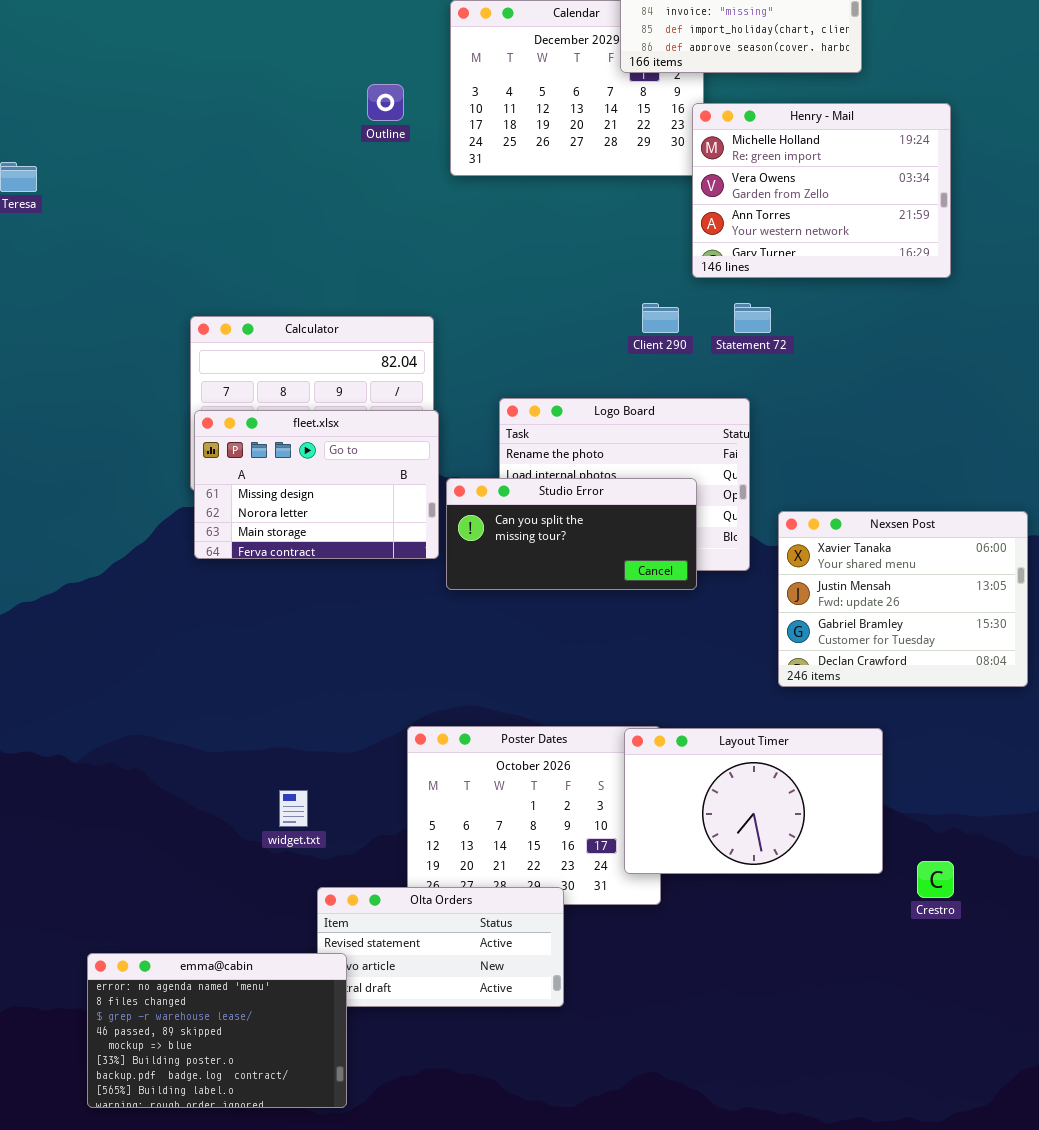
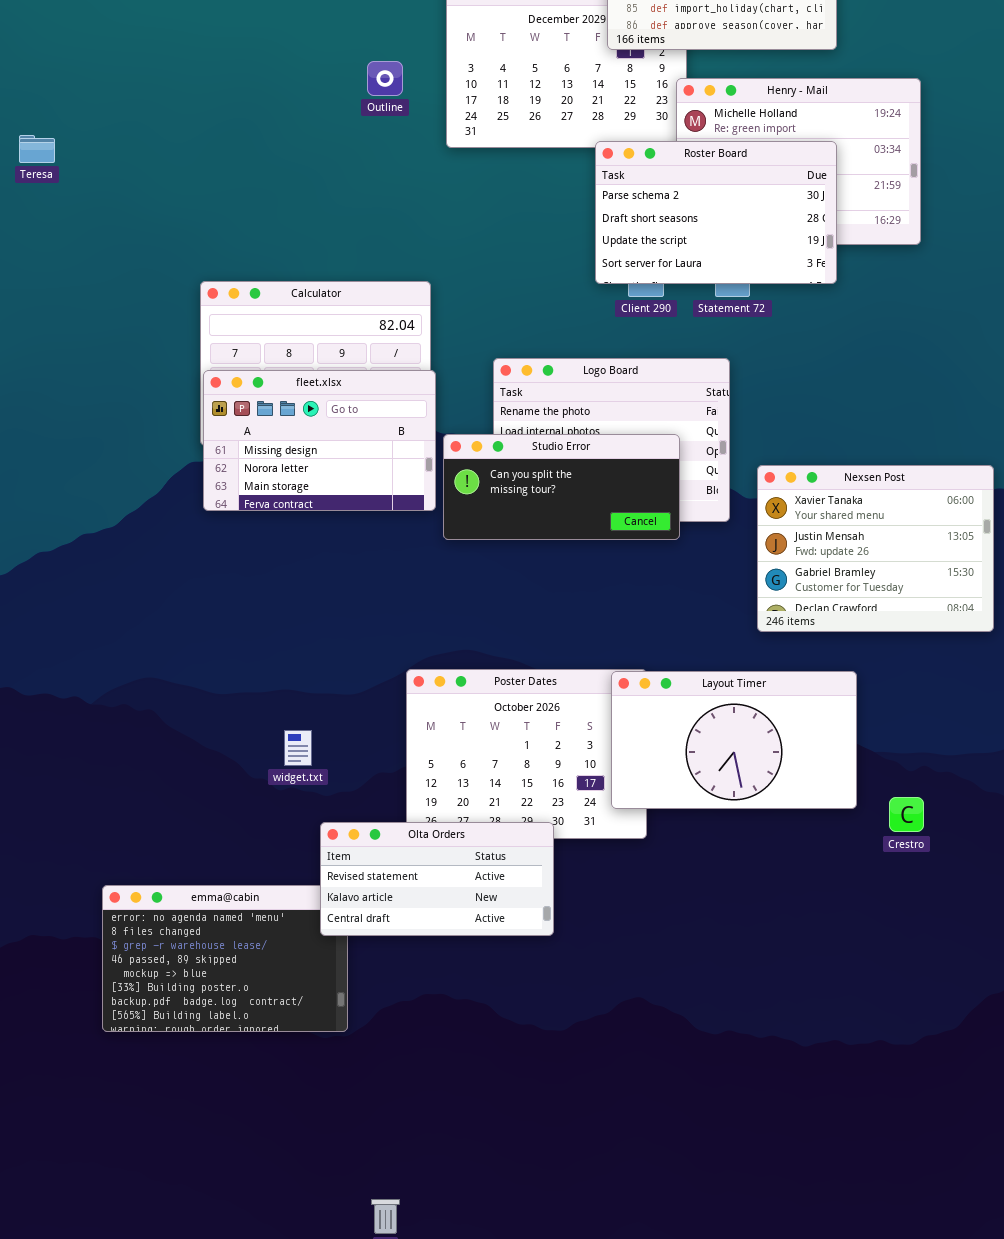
Roster Board: none -> [595,141,837,284], opened
Olta Orders: [317,887,564,1007] -> [320,822,554,936], raised

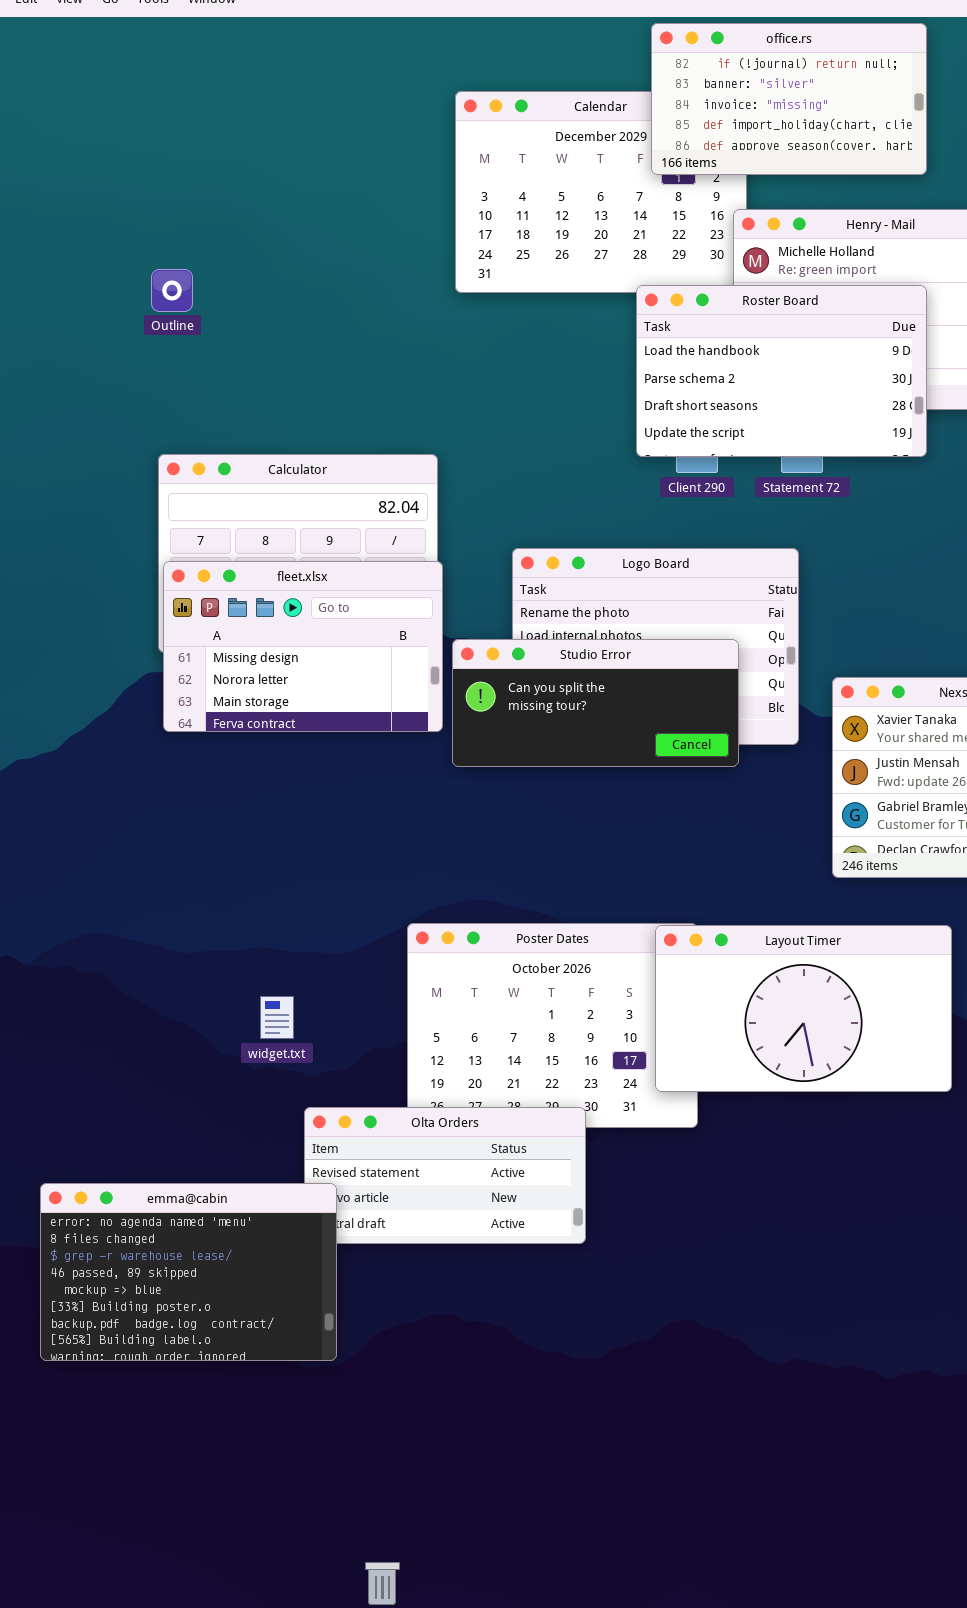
Outline: [367,61,403,96] -> [151,269,193,312], moved
Roster Board: [595,141,837,284] -> [636,285,927,457], scrolled up 1 row
emma@cabin: [102,885,348,1032] -> [40,1183,337,1361], raised

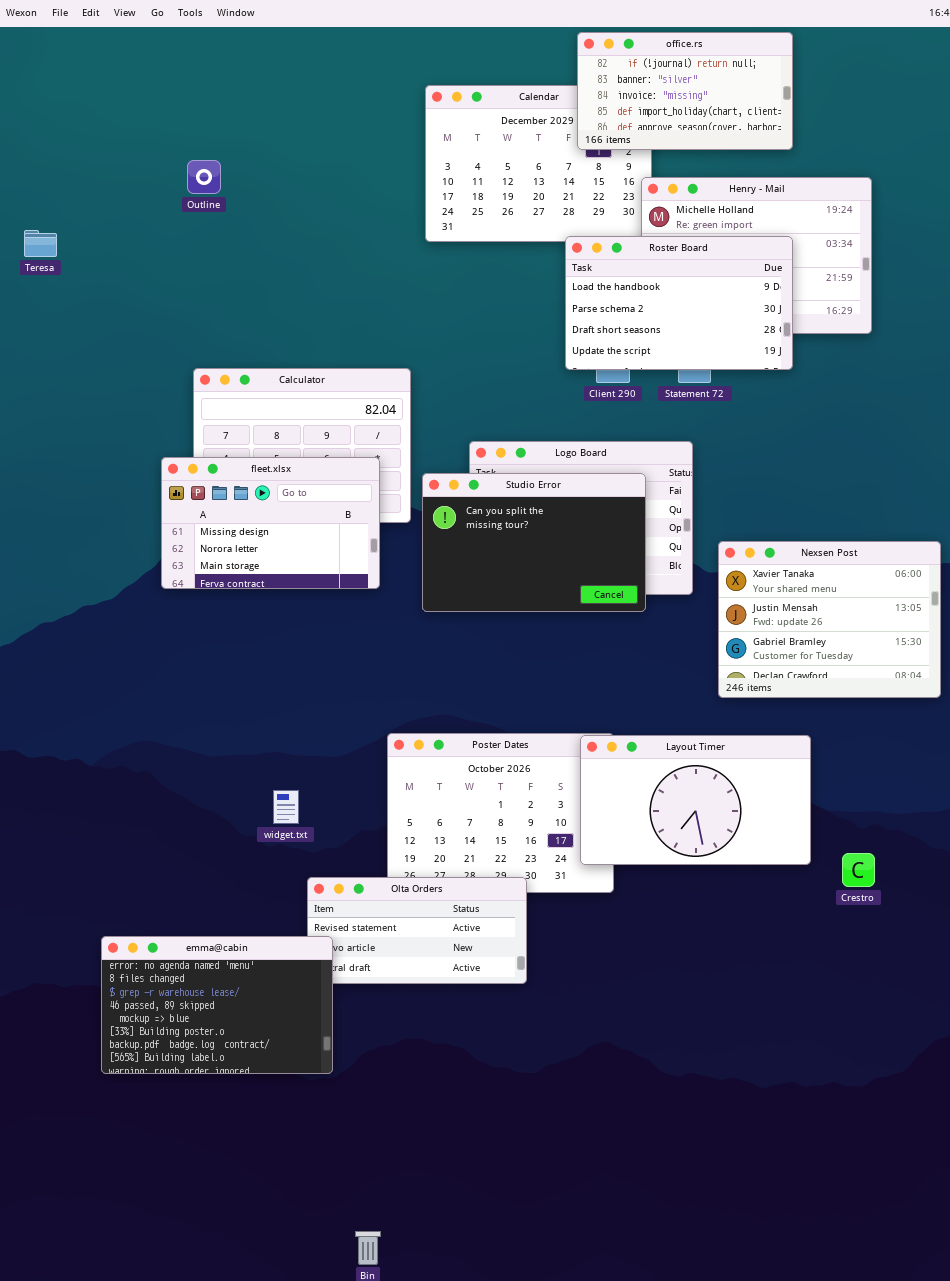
Outline: [151,269,193,312] -> [187,160,221,194], moved
fleet.xlsx: [163,561,443,732] -> [161,457,380,589], moved
Studio Error: [452,639,739,767] -> [422,473,646,612], resized

